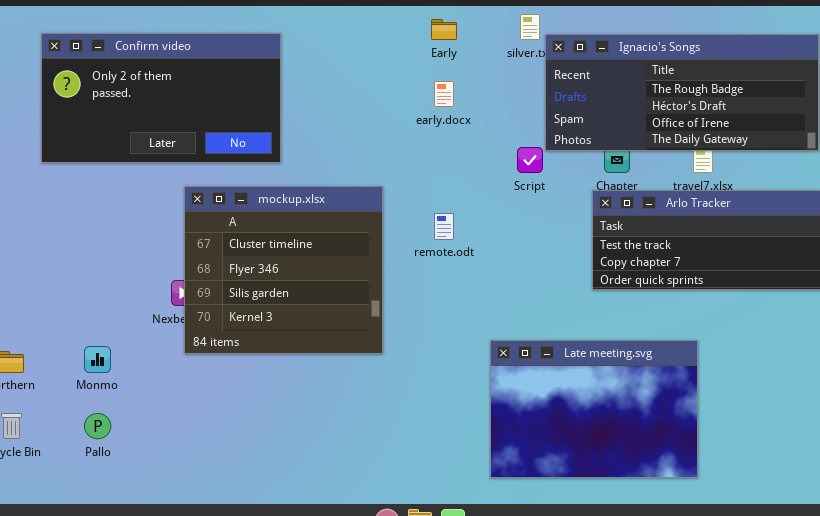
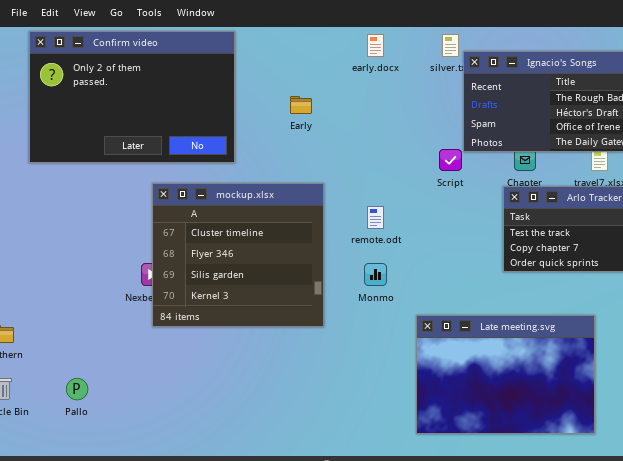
Early: [431,19,457,40] -> [290,96,312,114], moved
Confirm video: [41,33,281,163] -> [29,31,235,163], resized
early.docx: [434,81,454,107] -> [367,34,384,57], moved
Monmo: [84,346,111,373] -> [364,263,387,286], moved

